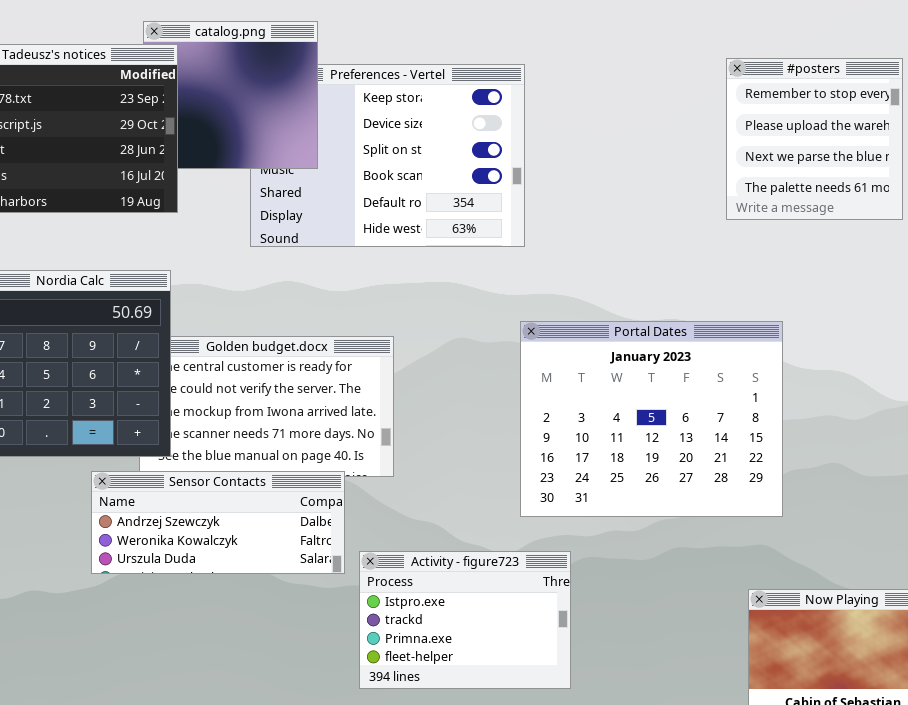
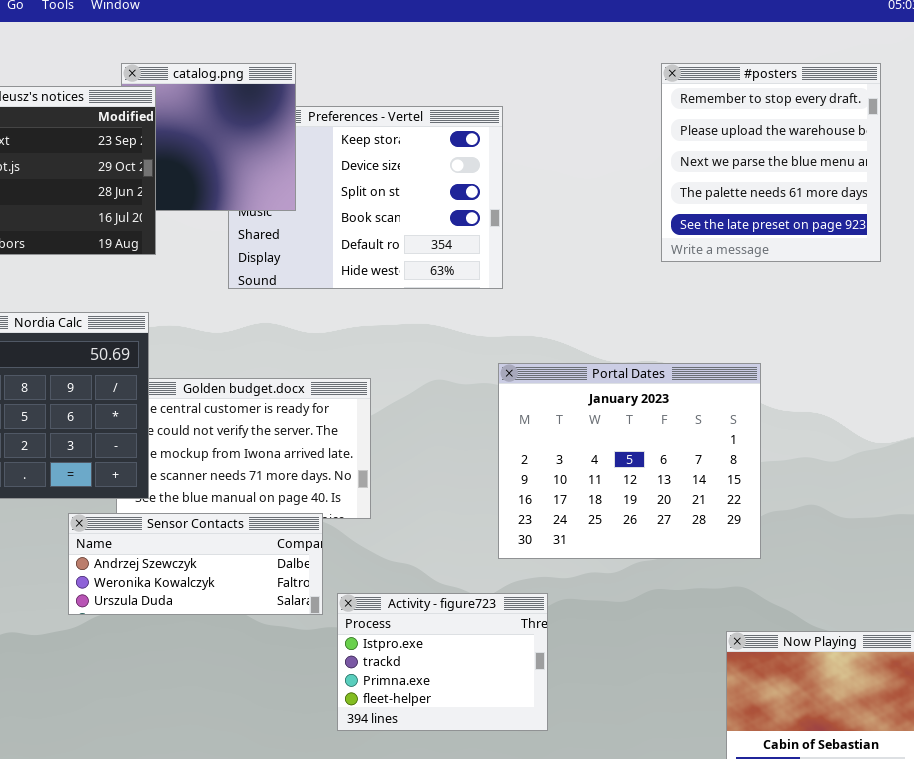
#posters: [726,58,903,220] -> [661,63,881,262], resized

